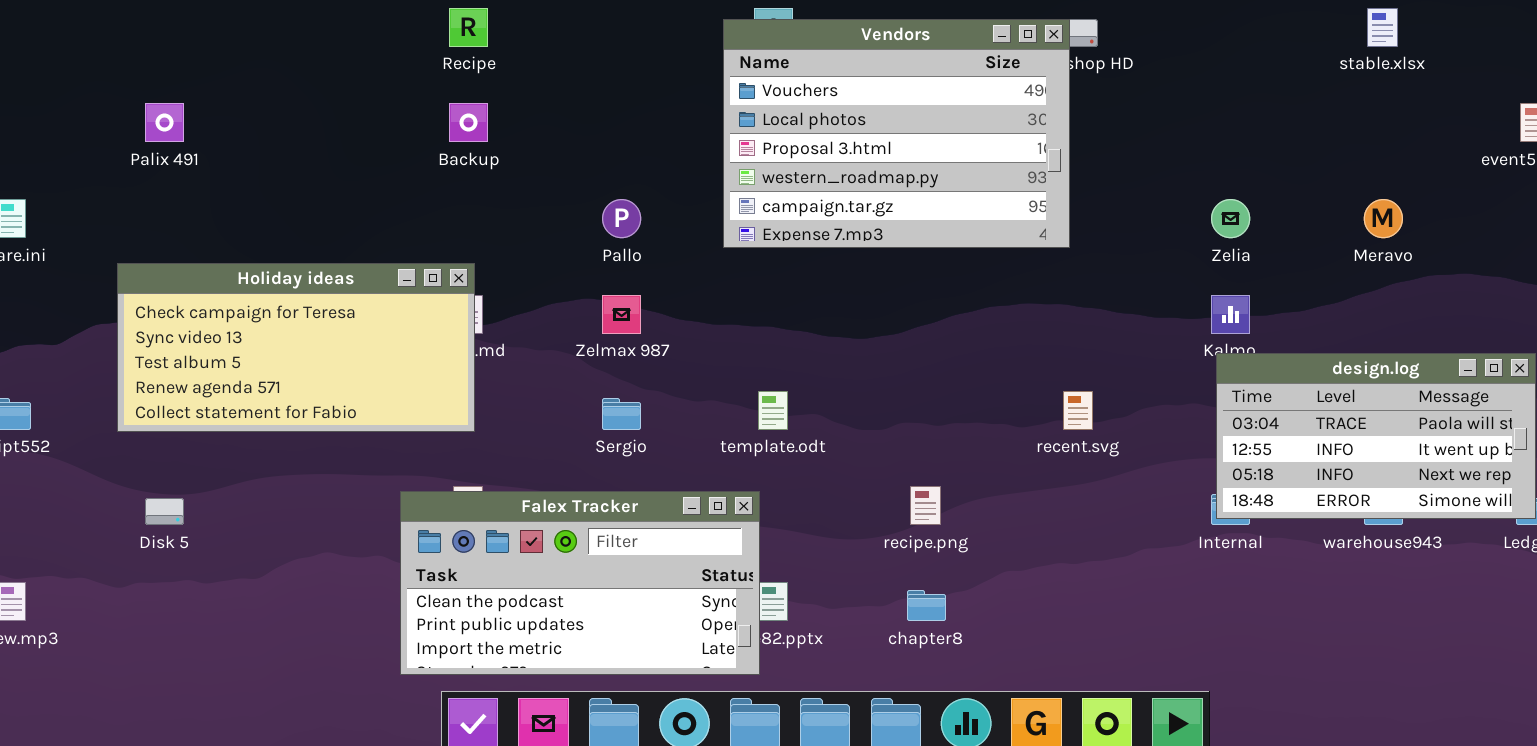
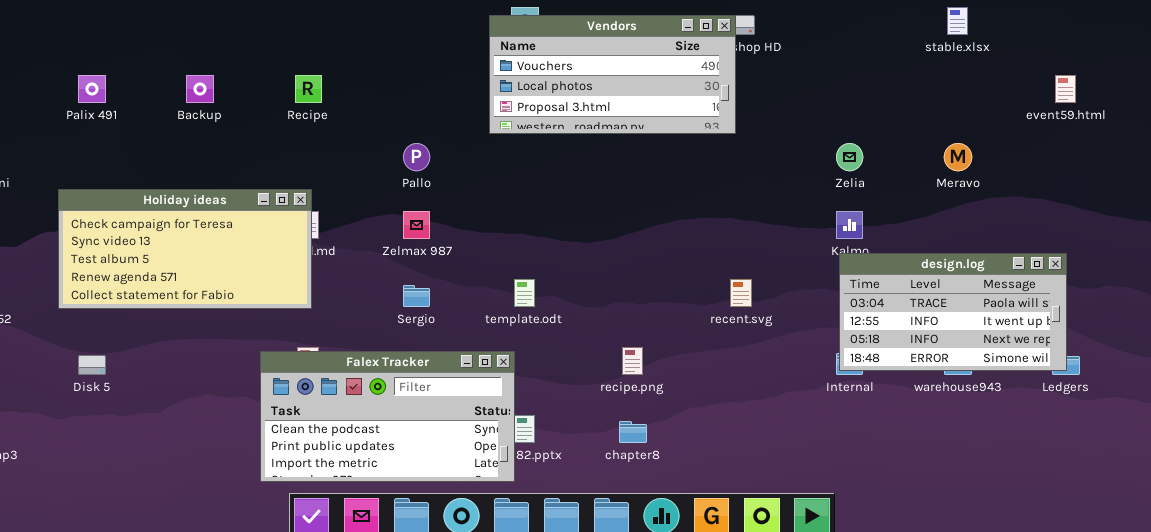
Recipe: [449,8,488,47] -> [295,75,322,103], moved
Vendors: [723,19,1070,248] -> [489,15,736,134], resized
Backup: [449,103,488,142] -> [186,75,214,103], moved

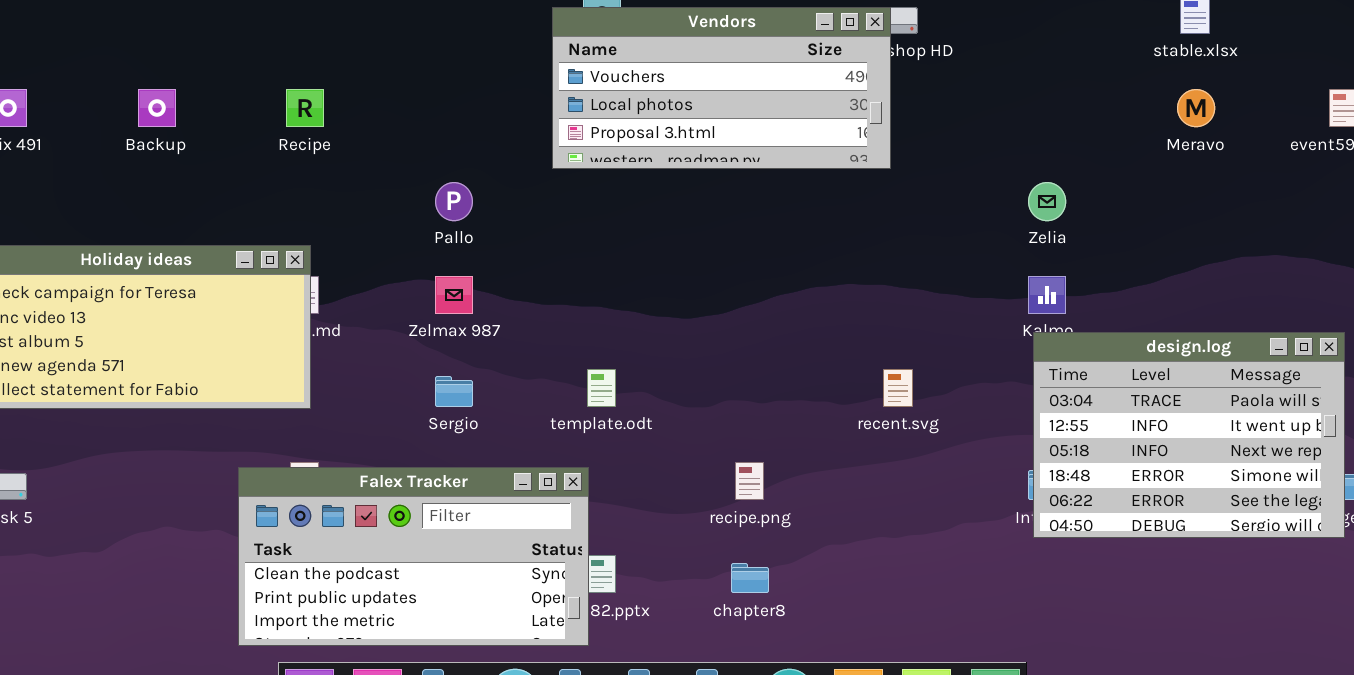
Meravo: [944,143,972,171] -> [1177,89,1215,127], moved
design.log: [839,253,1067,371] -> [1033,332,1345,538], resized

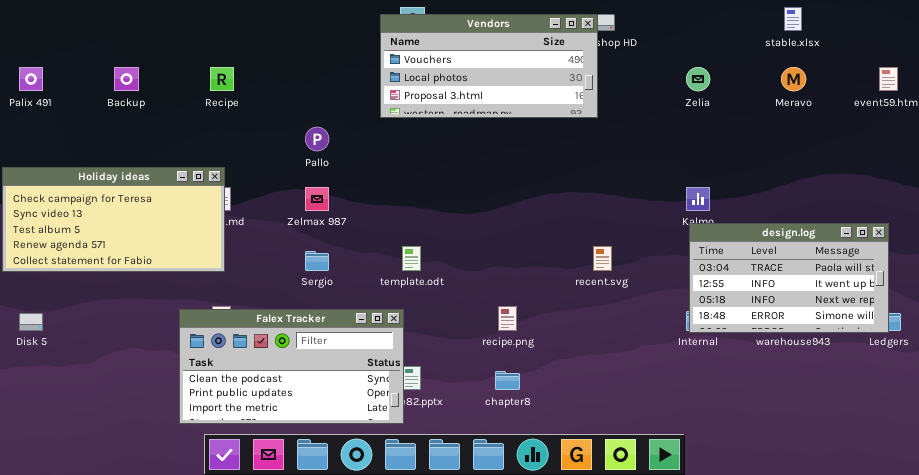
Zelia: [1028,182,1066,221] -> [686,67,710,91], moved
design.log: [1033,332,1345,538] -> [689,223,889,333], resized

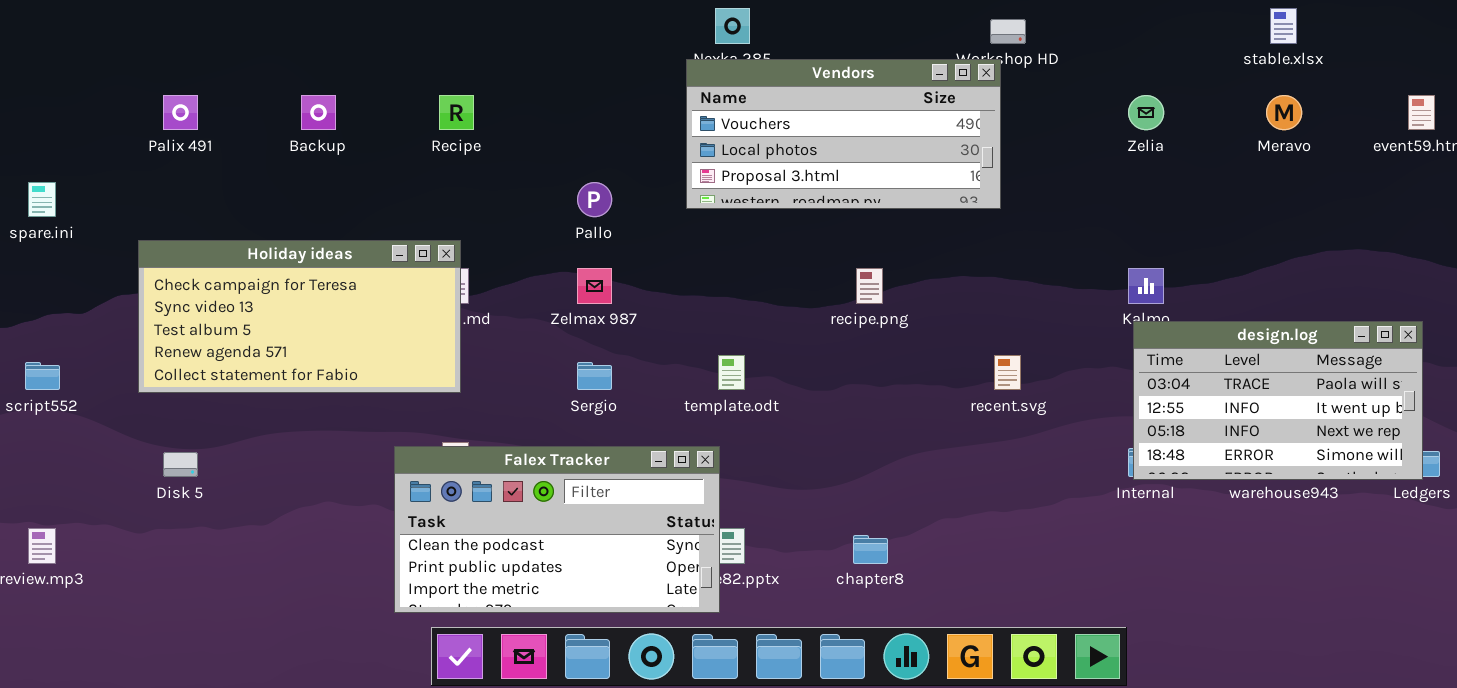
Vendors: [380,14,598,118] -> [686,59,1001,209], moved
recipe.png: [498,306,517,331] -> [856,268,883,304], moved

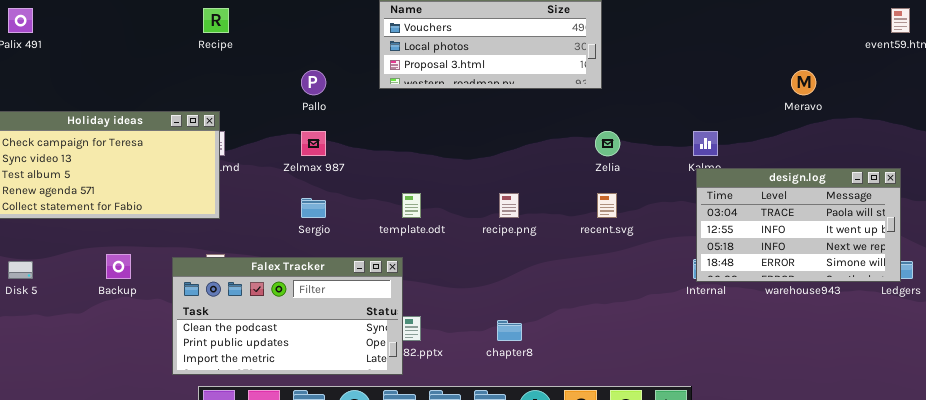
Backup: [301,95,336,130] -> [106,254,131,279], moved
Zelia: [1128,95,1164,130] -> [595,131,620,156], moved
Meravo: [1266,95,1302,130] -> [791,70,816,95], moved
recipe.png: [856,268,883,304] -> [499,193,519,218], moved

